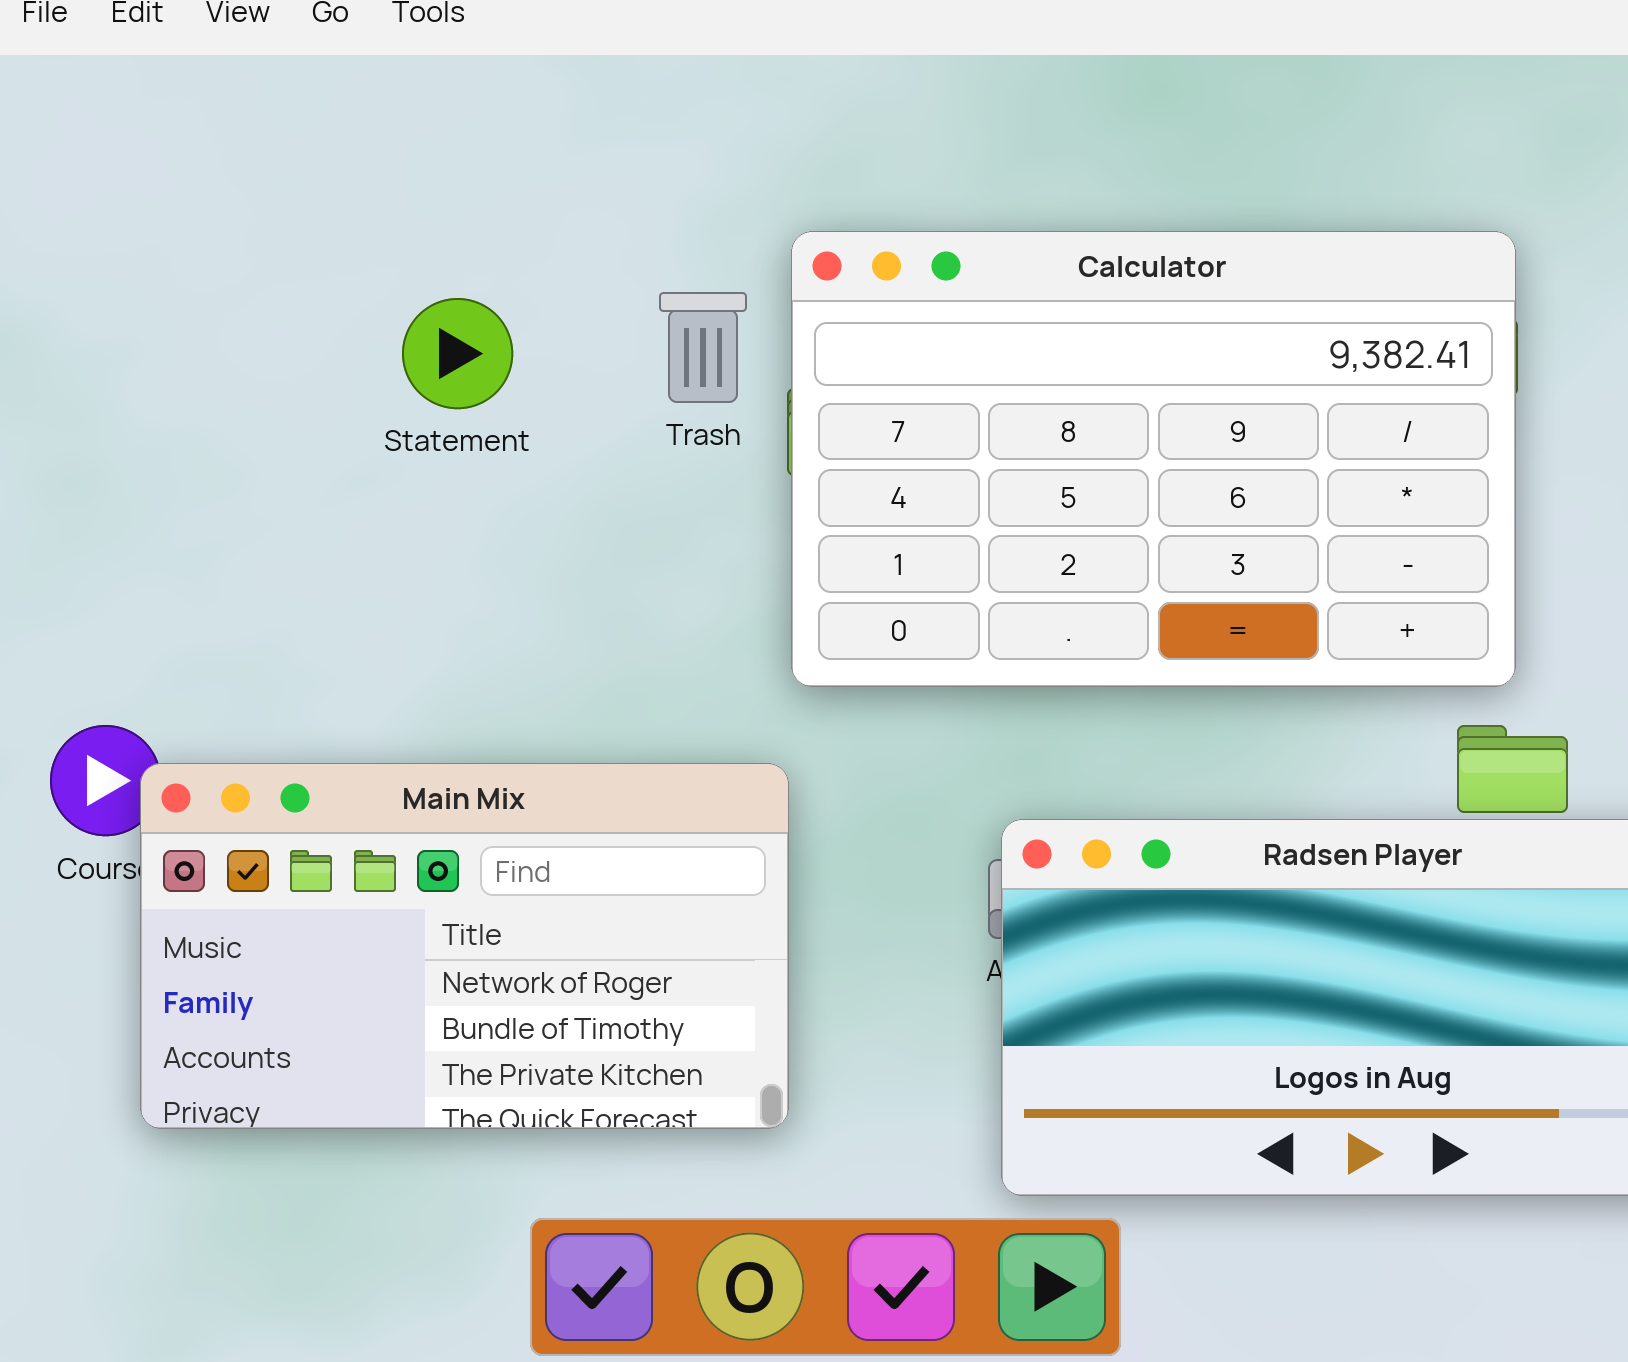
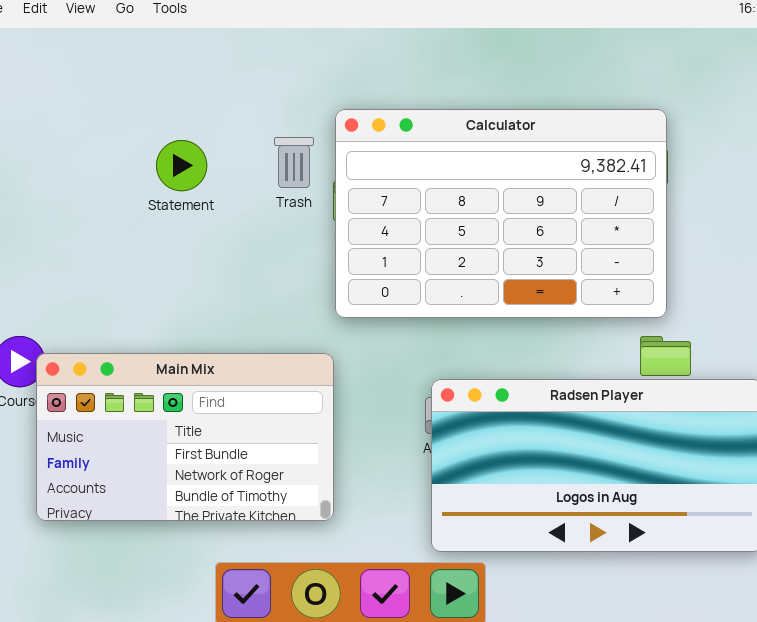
Main Mix: [140,763,789,1129] -> [36,353,334,521], scrolled up 1 row

